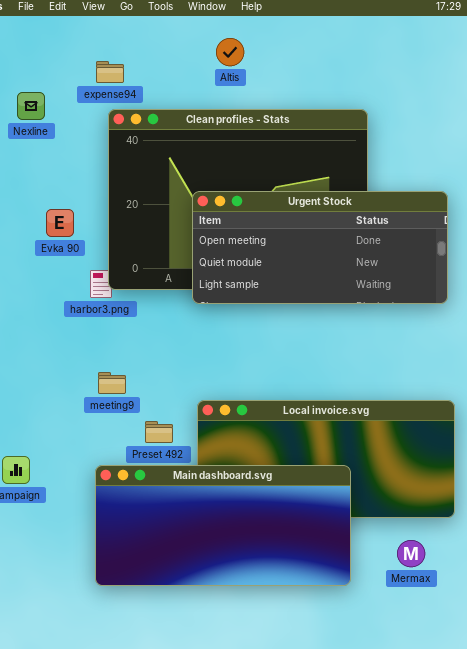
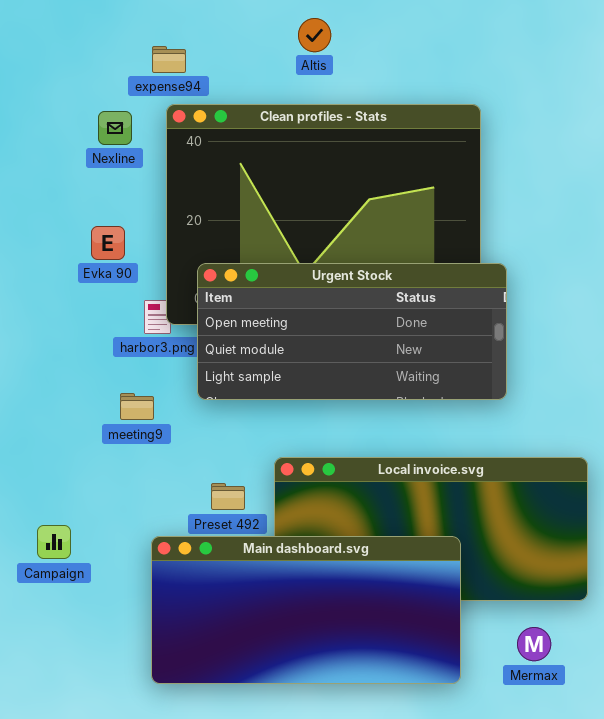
Nexline: [17,92,45,120] -> [98,111,132,145], moved
Urgent Stock: [192,191,448,304] -> [197,263,507,400], moved
meeting9: [98,372,126,394] -> [120,393,154,420], moved

